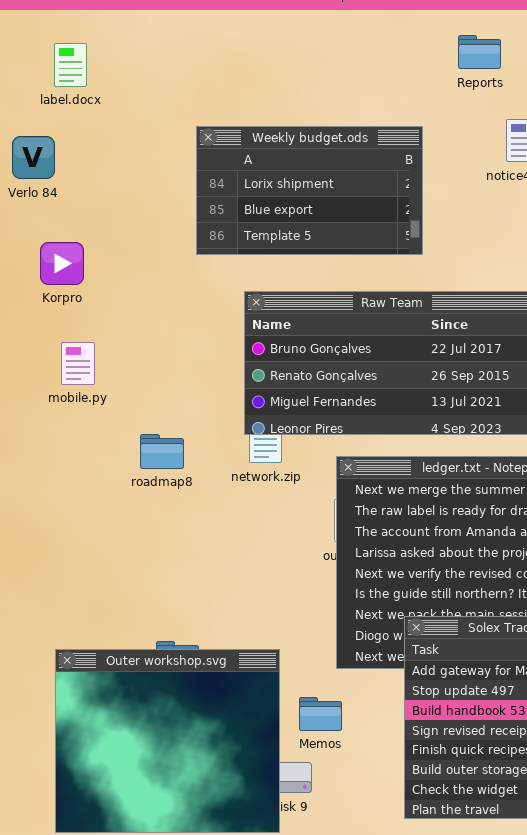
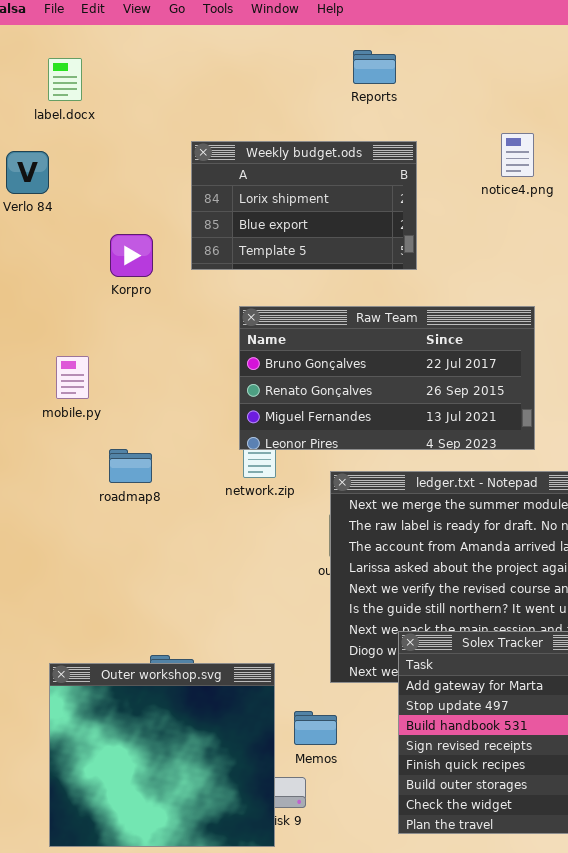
Reports: [458,35,501,69] -> [353,50,396,84], moved
Korpro: [40,242,84,285] -> [110,234,153,277], moved
roadmap8: [140,434,184,469] -> [109,449,152,483], moved

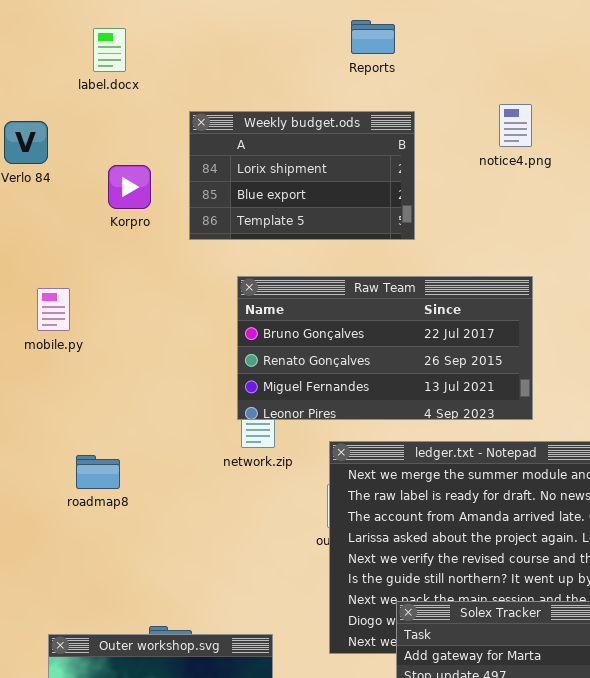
label.docx: [48,58,82,101] -> [93,28,126,72], moved
Korpro: [110,234,153,277] -> [108,165,151,209], moved
mobile.py: [56,356,89,399] -> [37,288,70,331], moved
roadmap8: [109,449,152,483] -> [76,455,120,489], moved

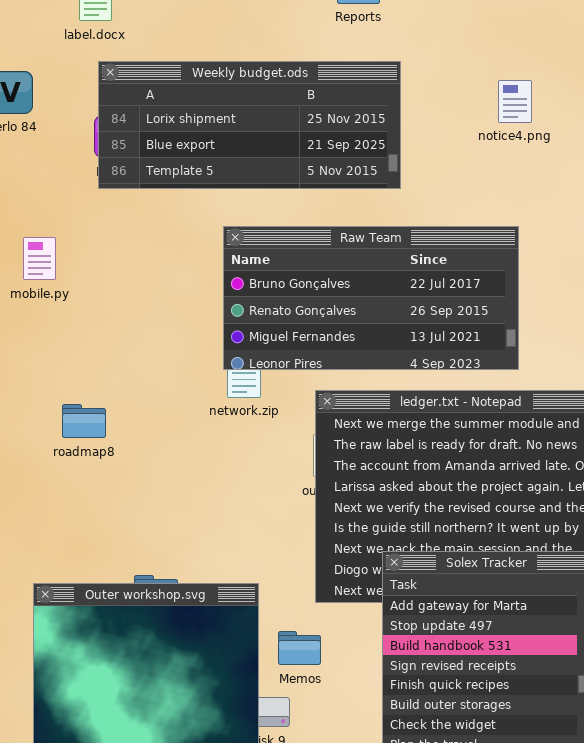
notice4.png: [499,104,532,147] -> [498,80,532,123], moved
Weekly budget.ods: [189,111,415,240] -> [98,61,401,189], resized

